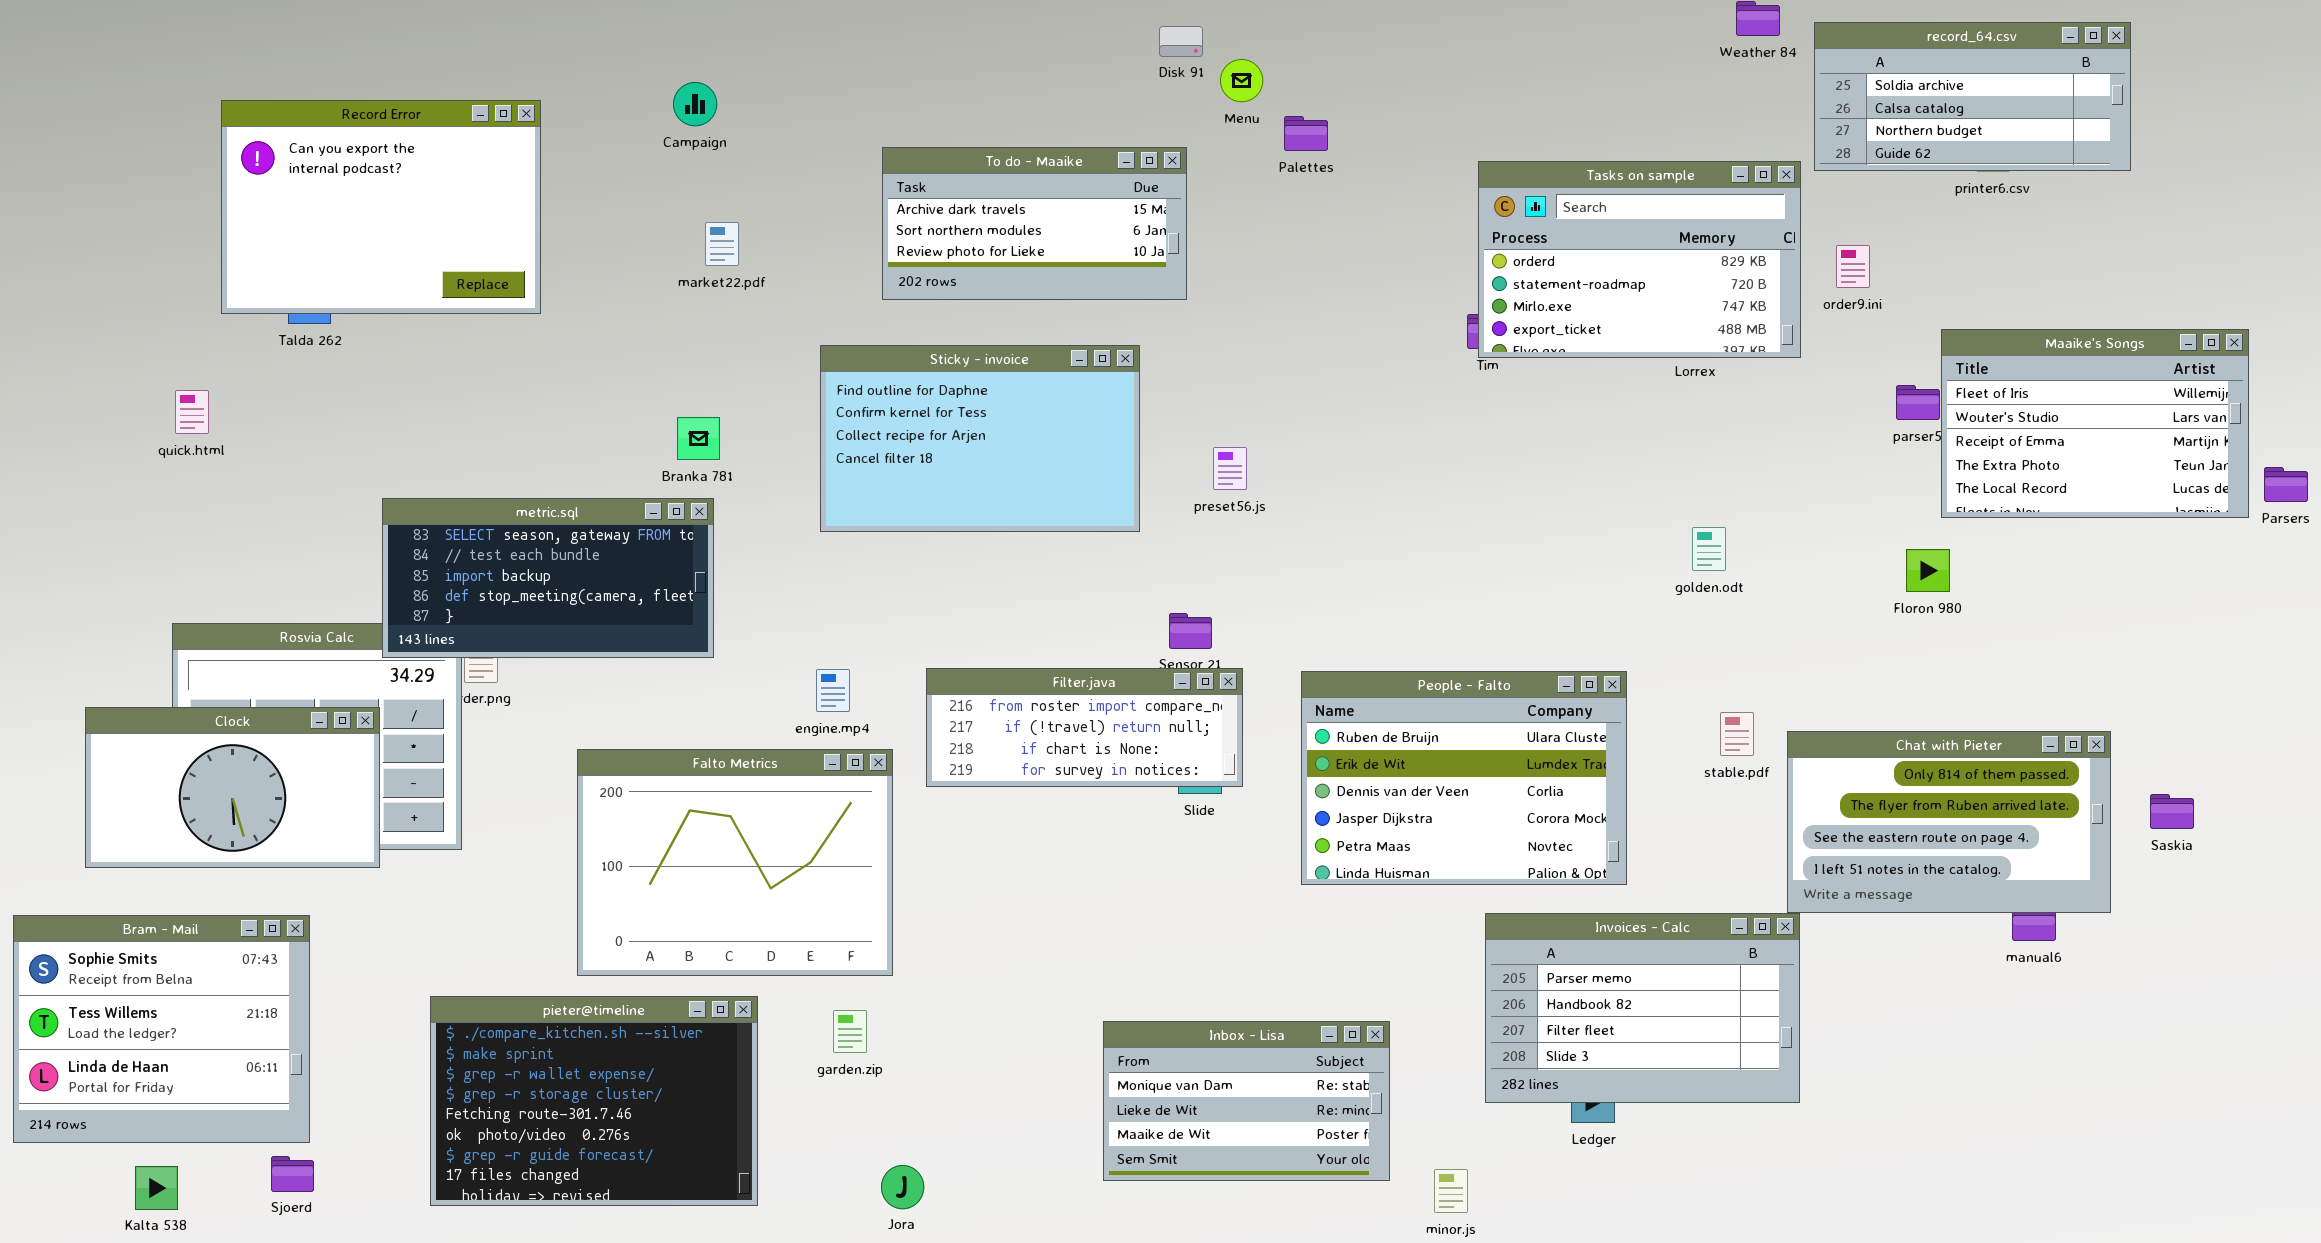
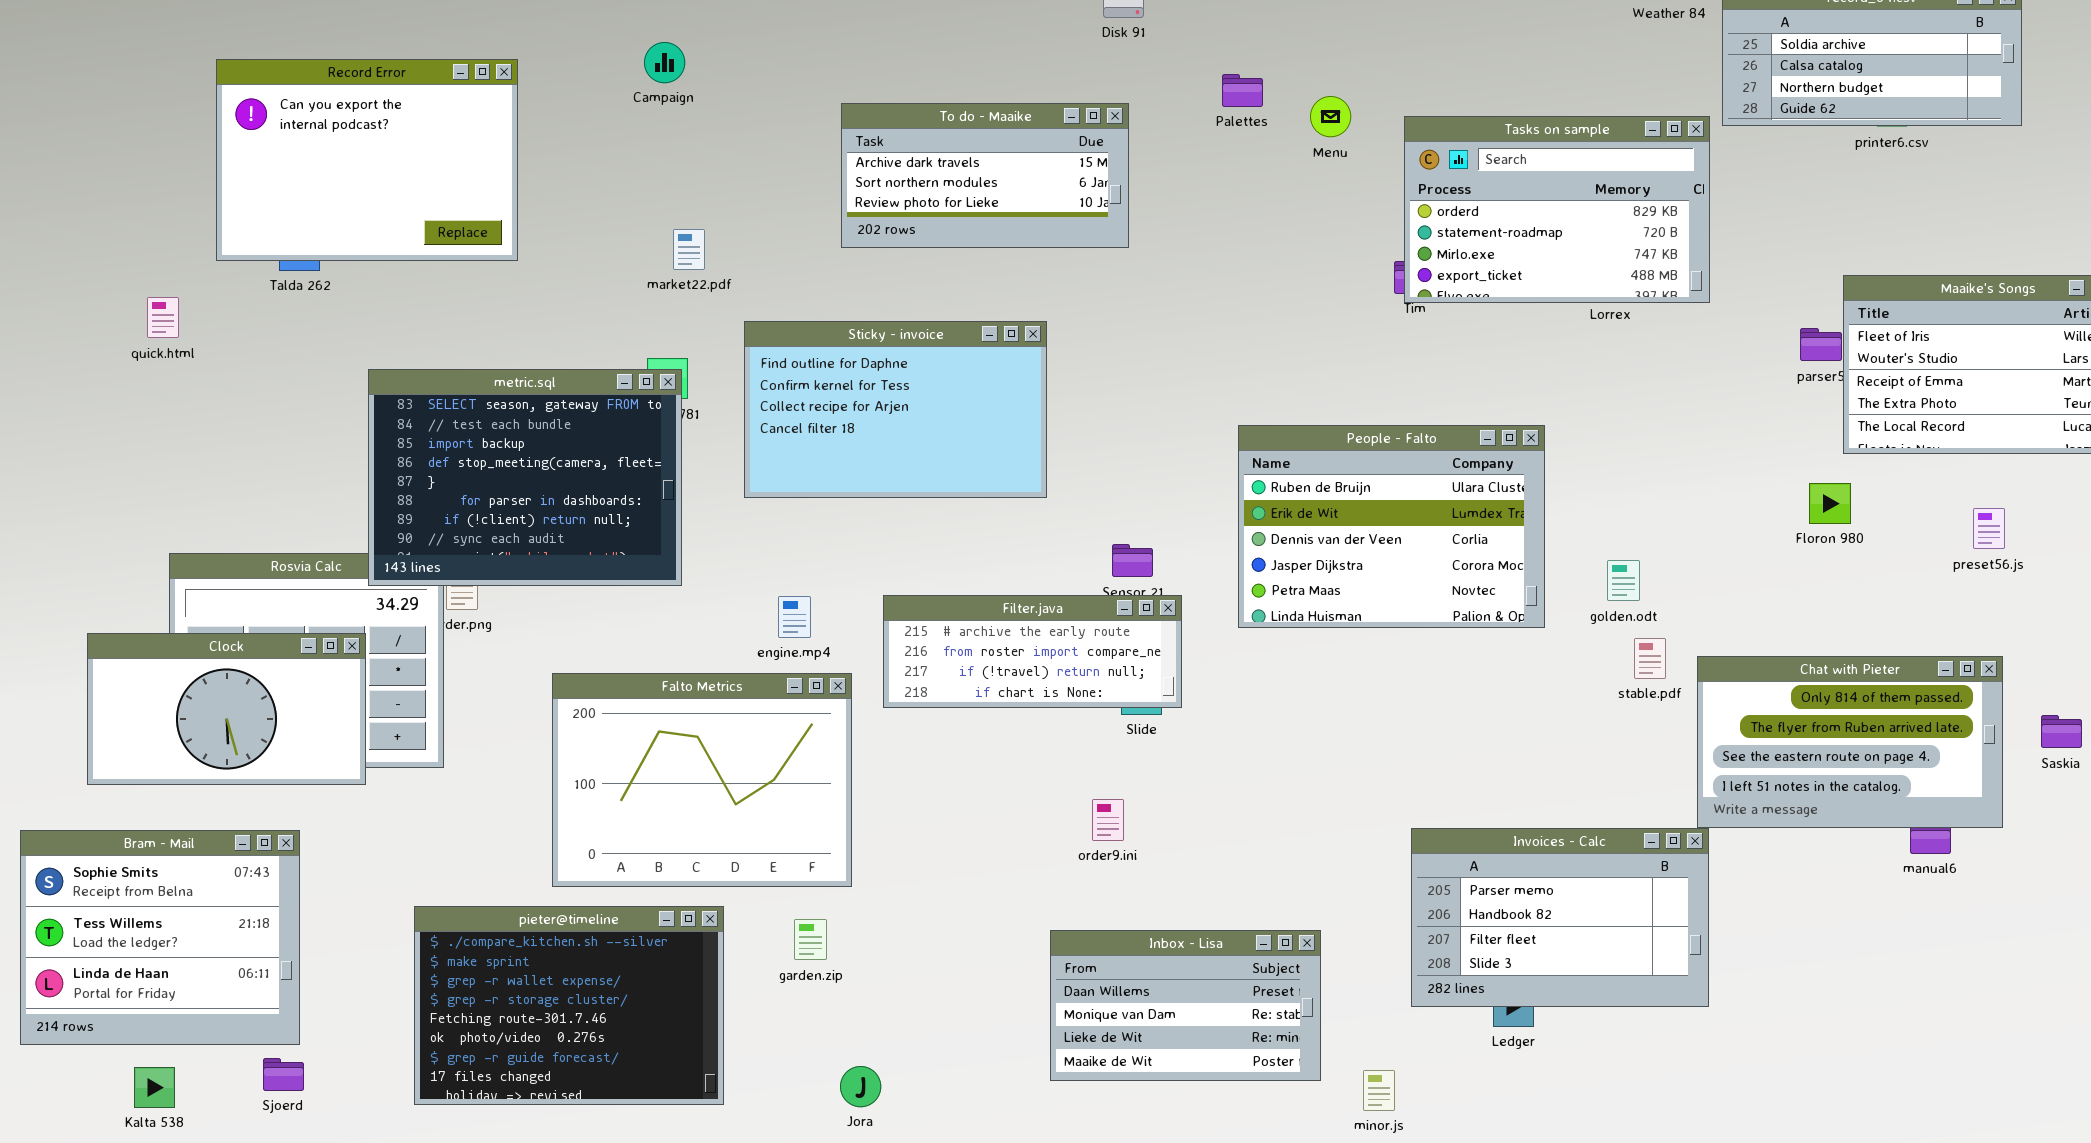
Menu: [1220,59,1263,102] -> [1310,96,1351,137], moved
market22.pdf: [705,222,739,266] -> [673,229,705,270], moved
order9.ini: [1836,245,1870,288] -> [1092,799,1124,841], moved
Sticky - invoice: [820,345,1140,532] -> [744,321,1047,498], moved
quick.html: [175,390,209,434] -> [147,297,179,338], moved
preset56.js: [1213,447,1247,490] -> [1973,508,2005,549], moved
metric.sql: [382,498,714,658] -> [368,369,682,586], resized
golden.odt: [1692,527,1726,571] -> [1607,560,1640,601], moved
Filter.java: [926,668,1243,787] -> [883,595,1182,708], scrolled up 1 row
People - Falto: [1301,671,1627,885] -> [1238,425,1545,628], moved
Inbox - Lisa: [1103,1021,1390,1181] -> [1050,930,1321,1081], scrolled up 1 row

